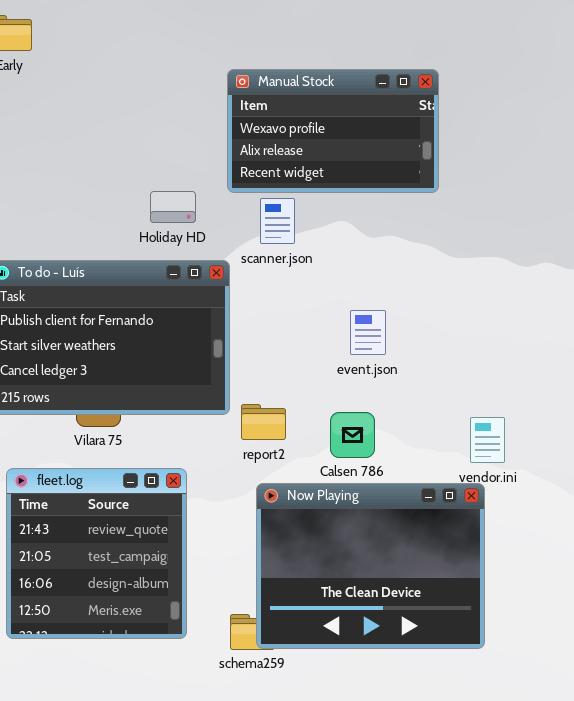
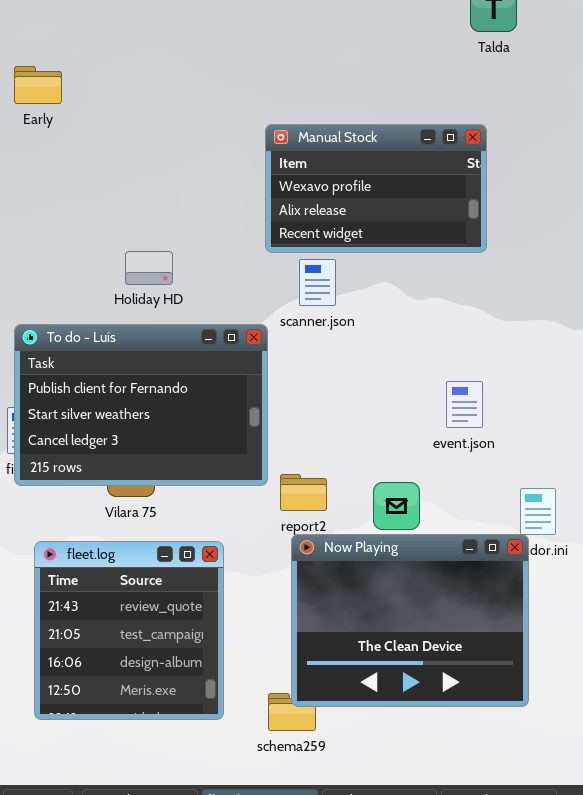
Holiday HD: [150,191,196,223] -> [125,251,173,285], moved
event.json: [350,310,386,355] -> [446,381,483,428], moved
Now Playing: [256,483,485,649] -> [291,534,529,707], moved

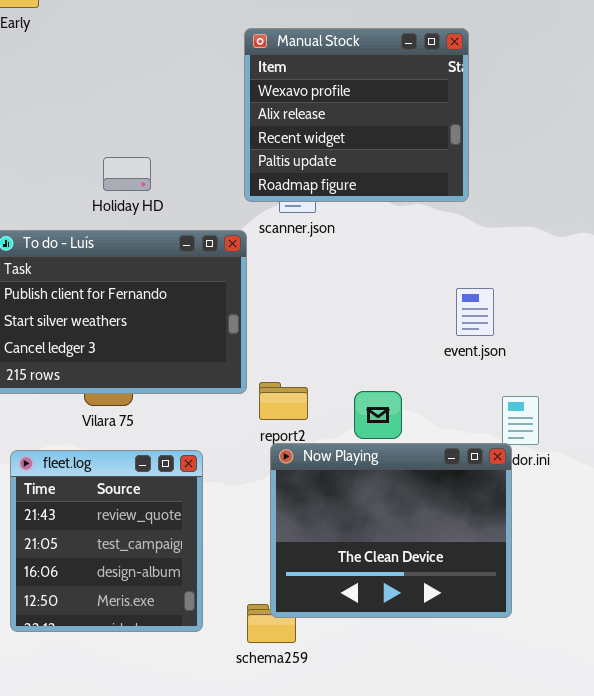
Manual Stock: [265,124,487,253] -> [244,28,469,202], resized
event.json: [446,381,483,428] -> [456,288,494,336], moved

